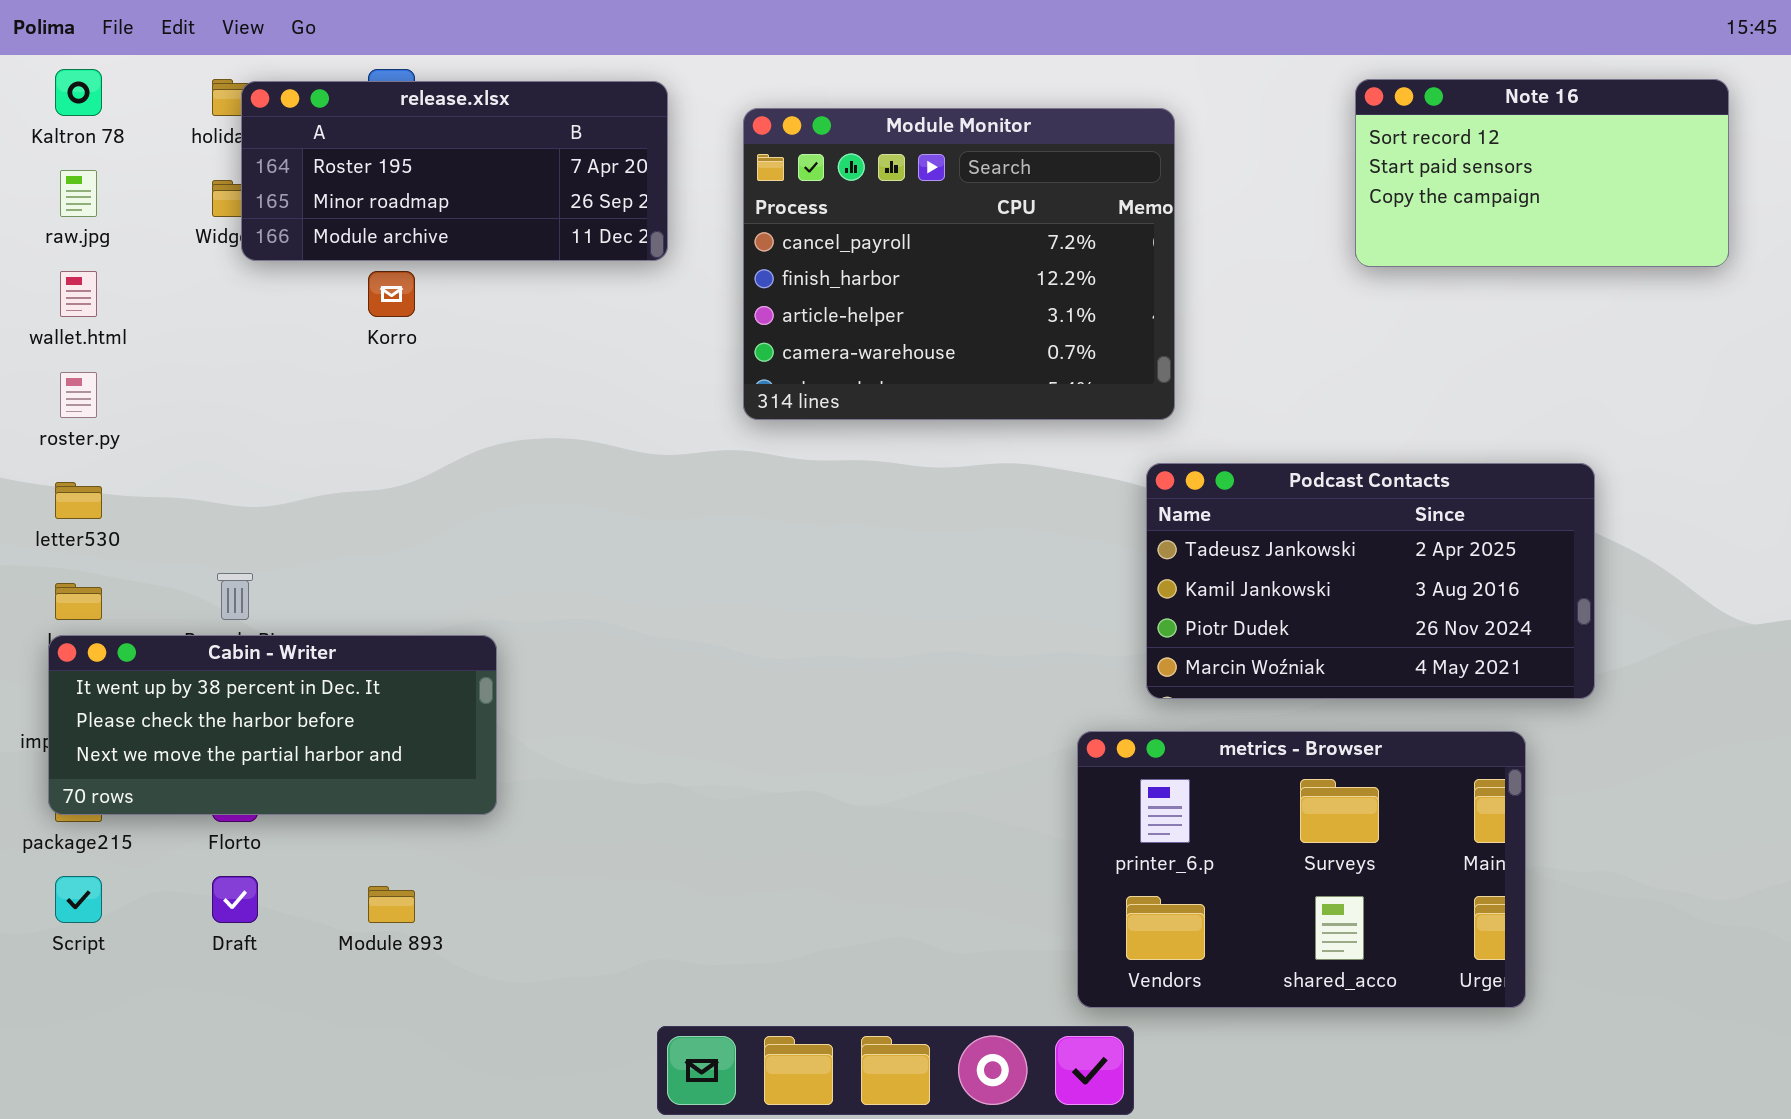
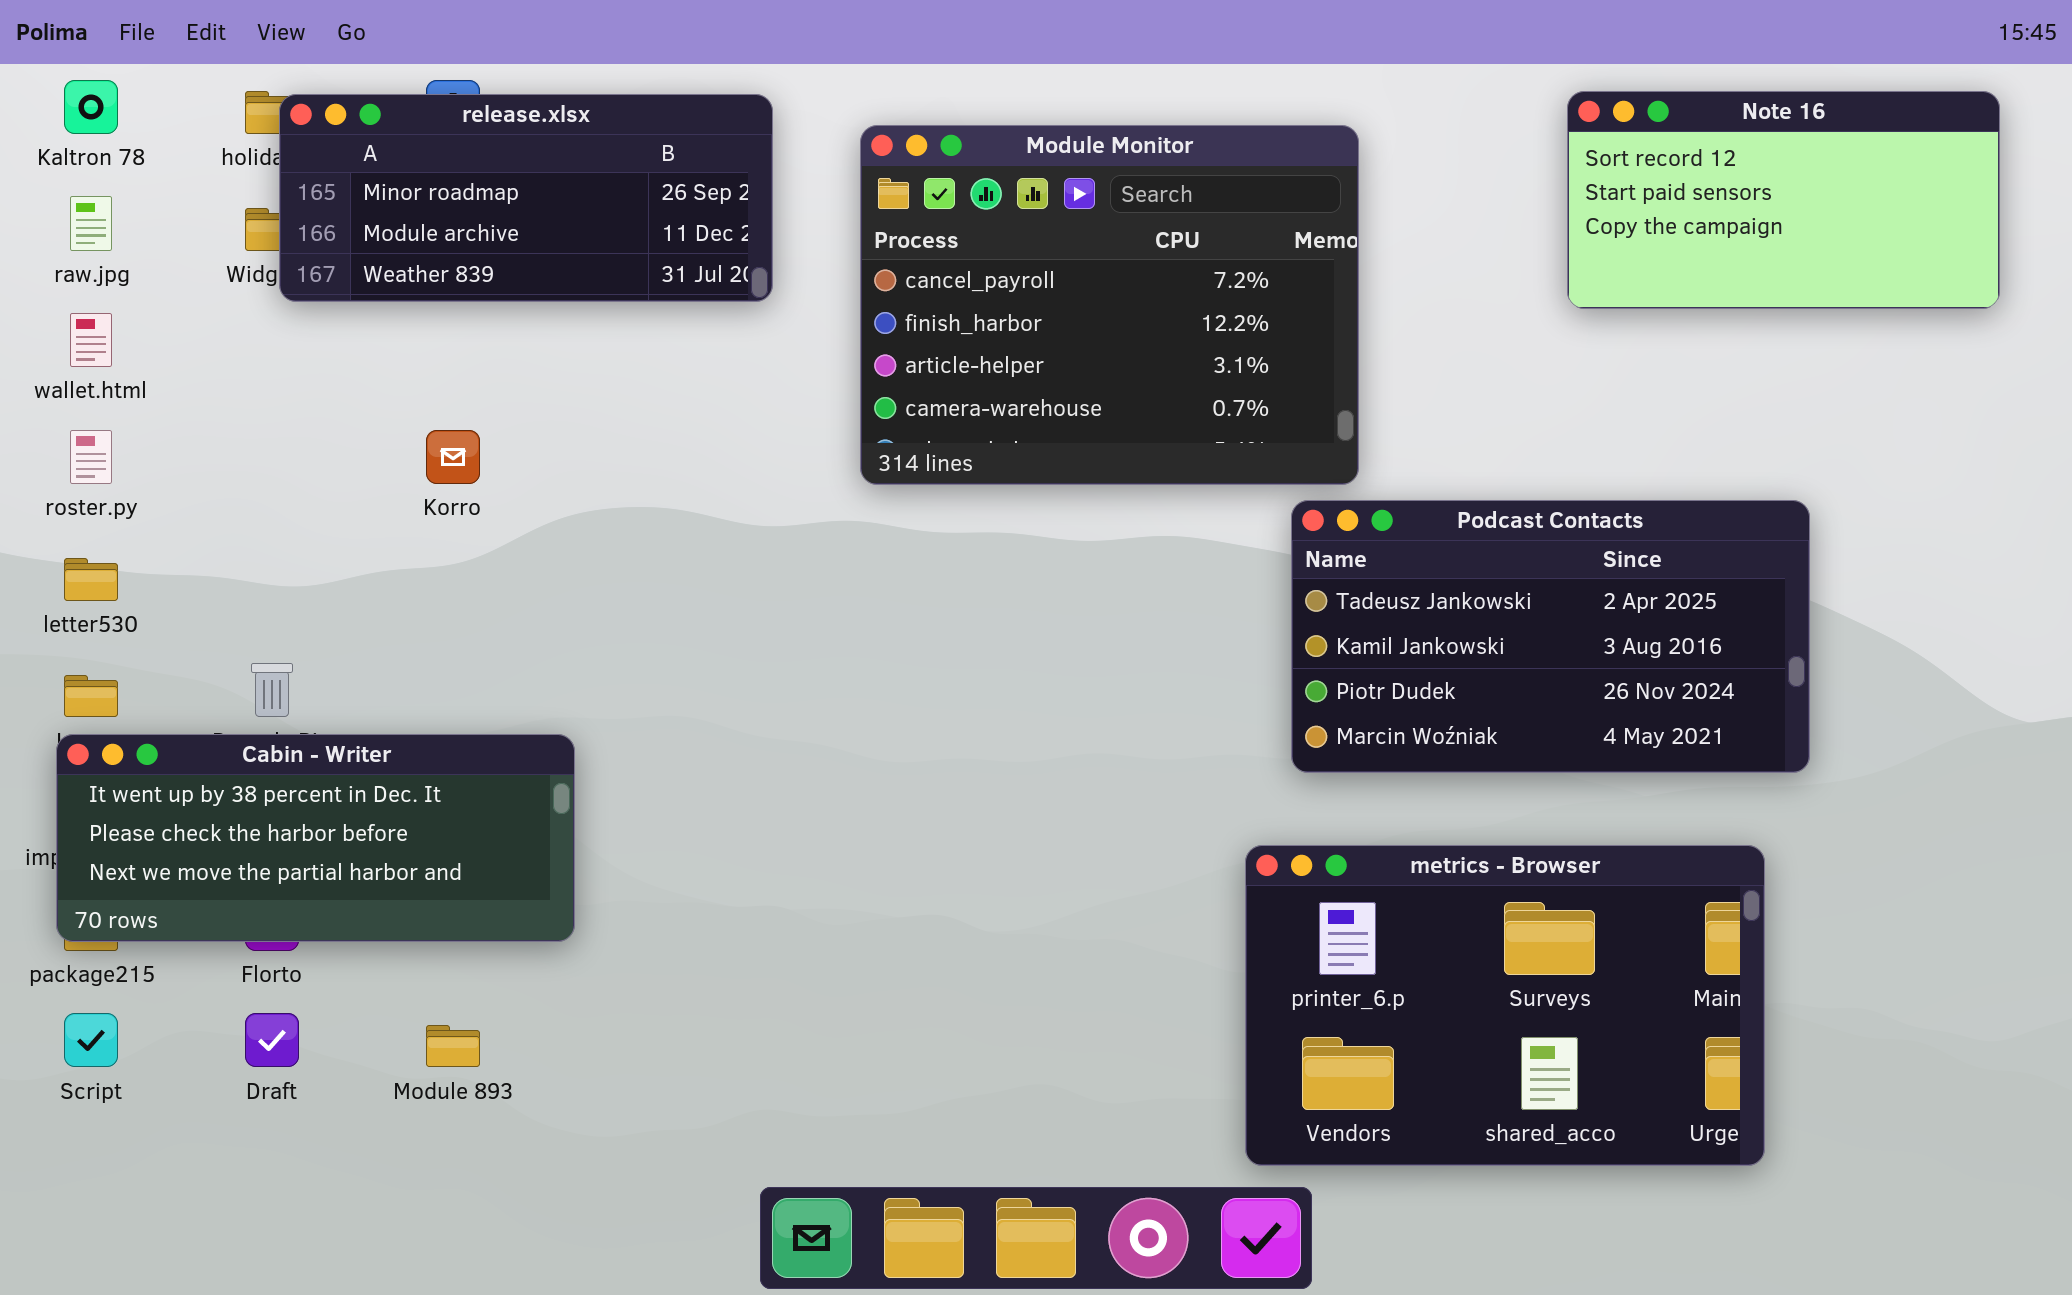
release.xlsx: [241,81,668,261] -> [279,94,773,302], scrolled down 1 row
Korro: [368,271,415,317] -> [426,430,480,484], moved
Podcast Contacts: [1146,463,1595,699] -> [1291,500,1810,773], moved

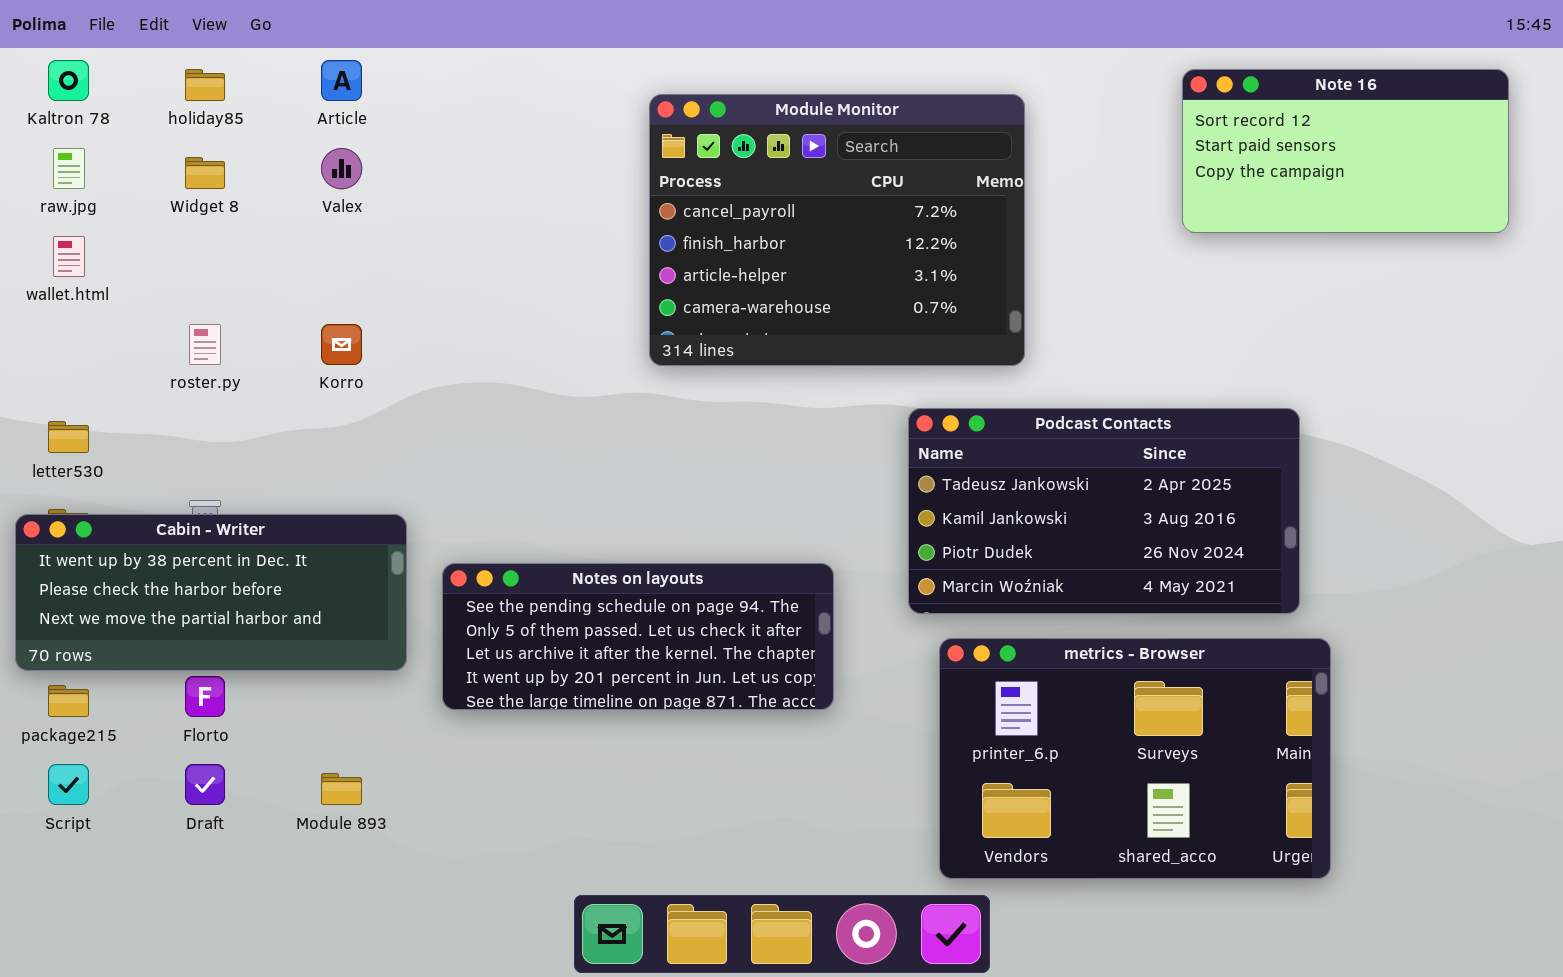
release.xlsx: [279,94,773,302] -> none, closed
roster.py: [70,430,112,484] -> [189,324,221,365], moved
Podcast Contacts: [1291,500,1810,773] -> [908,408,1300,614], moved
Cabin - Writer: [56,734,575,942] -> [15,514,407,671], moved
Notes on layouts: none -> [442,563,834,710], opened

